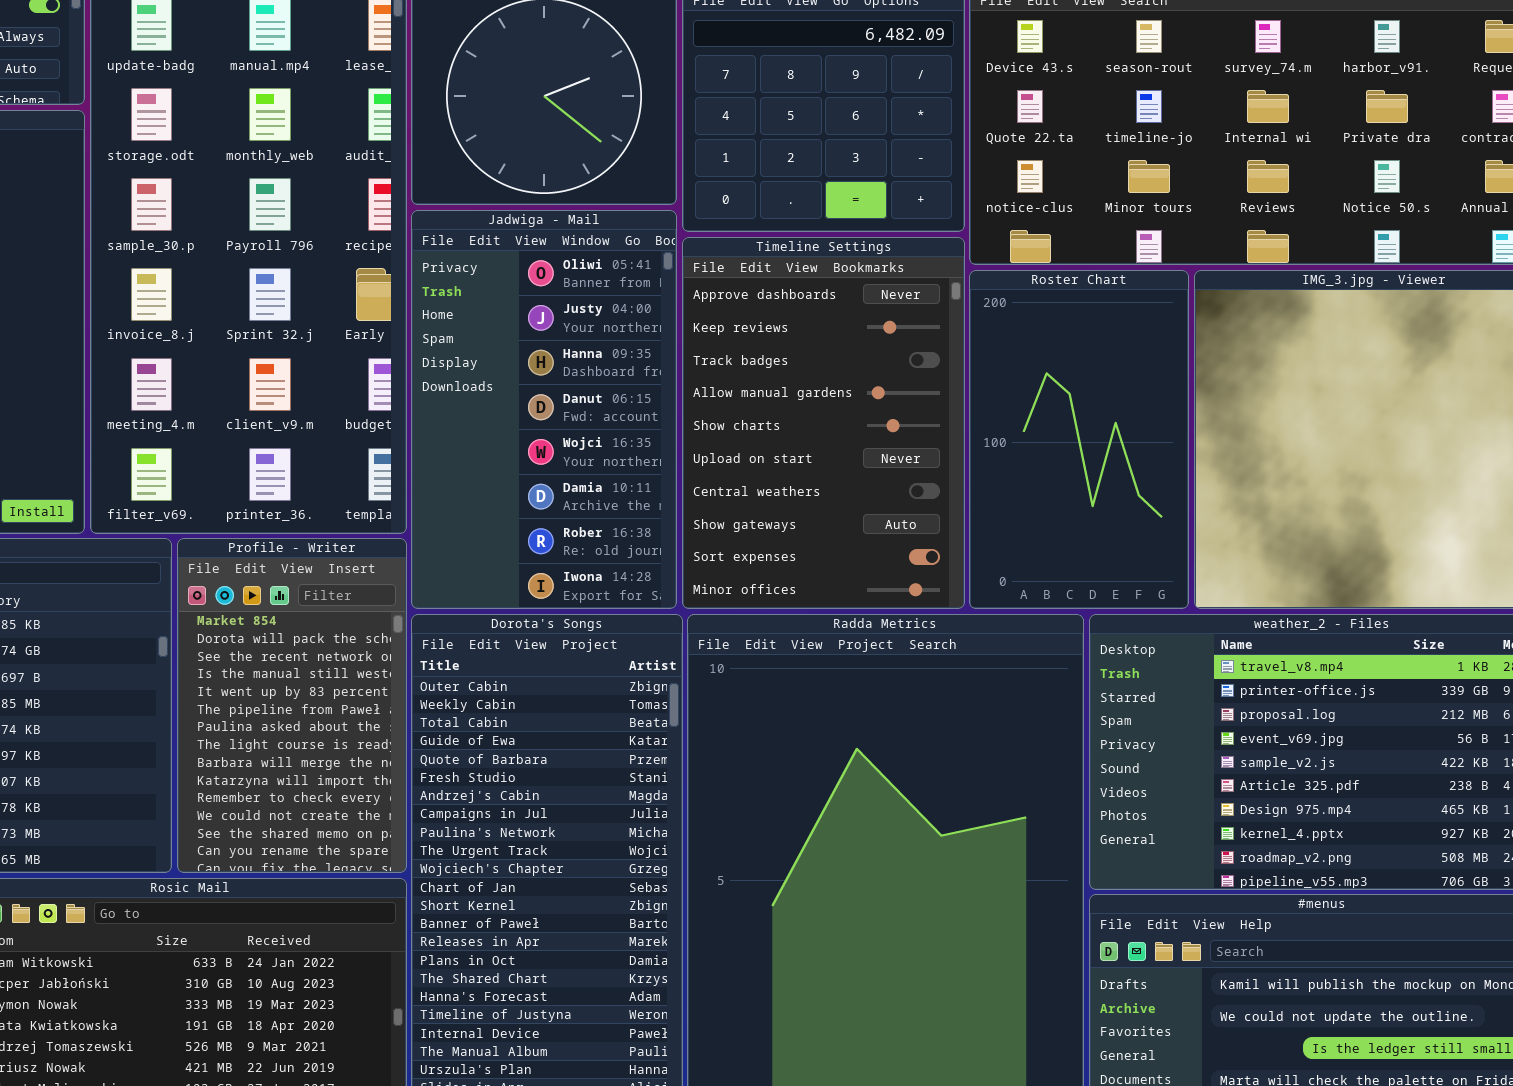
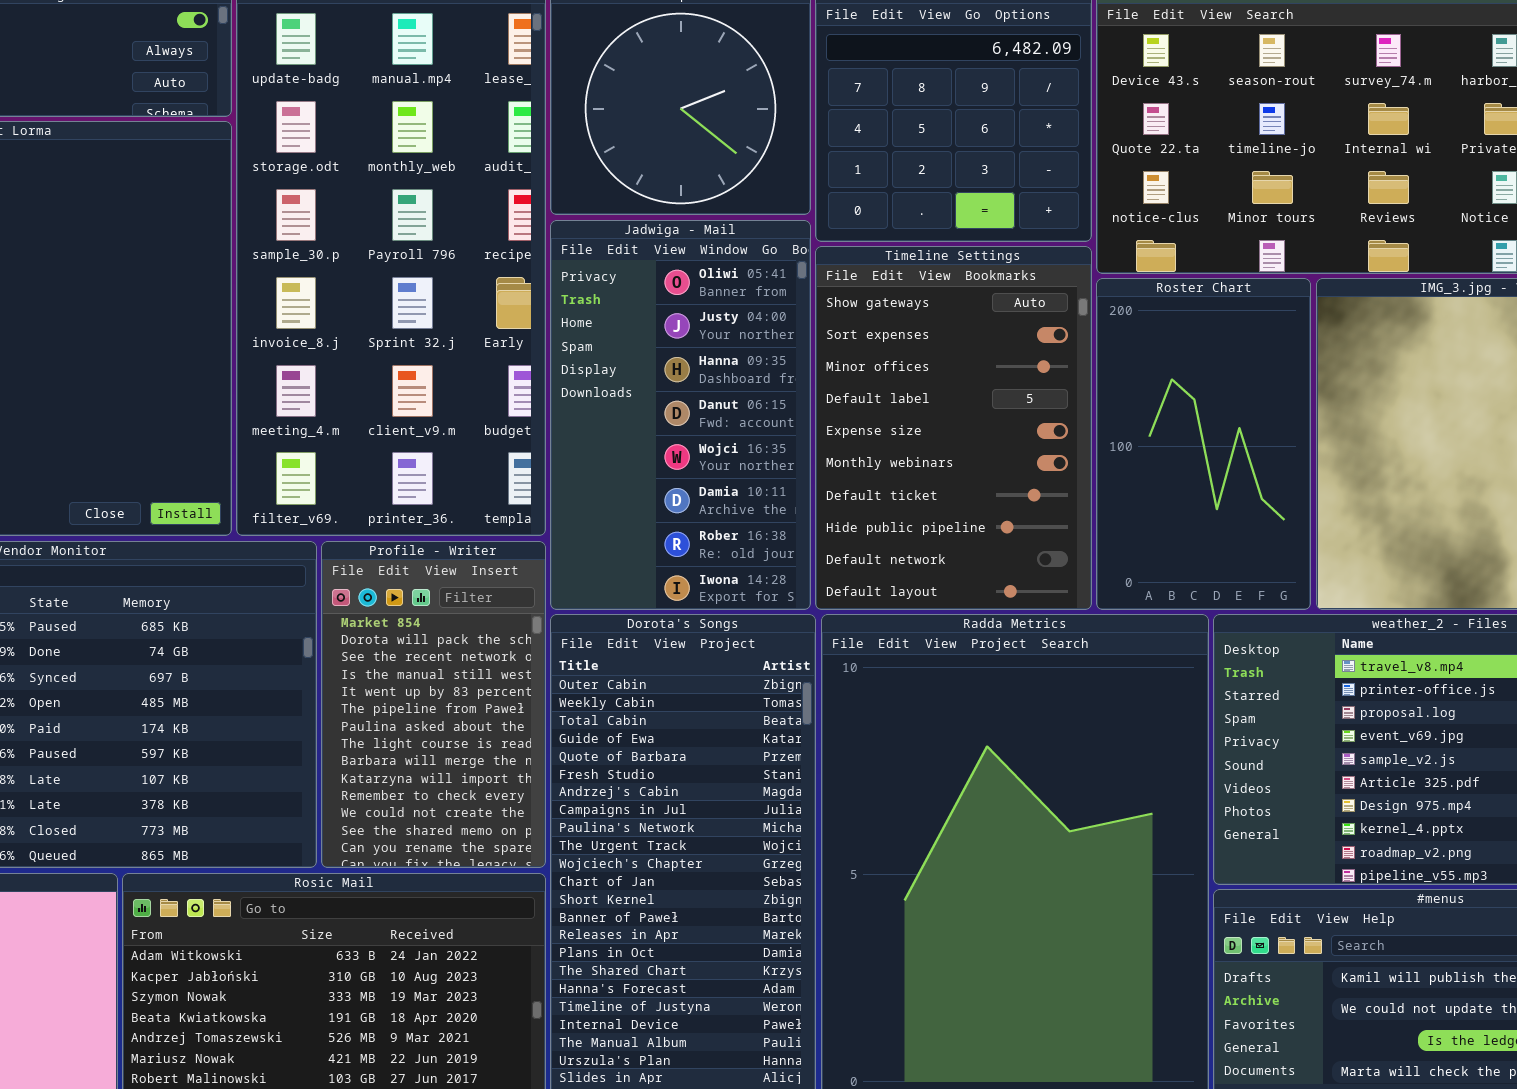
Timeline Settings: [682,237,965,609] -> [815,246,1092,610], scrolled down 7 rows

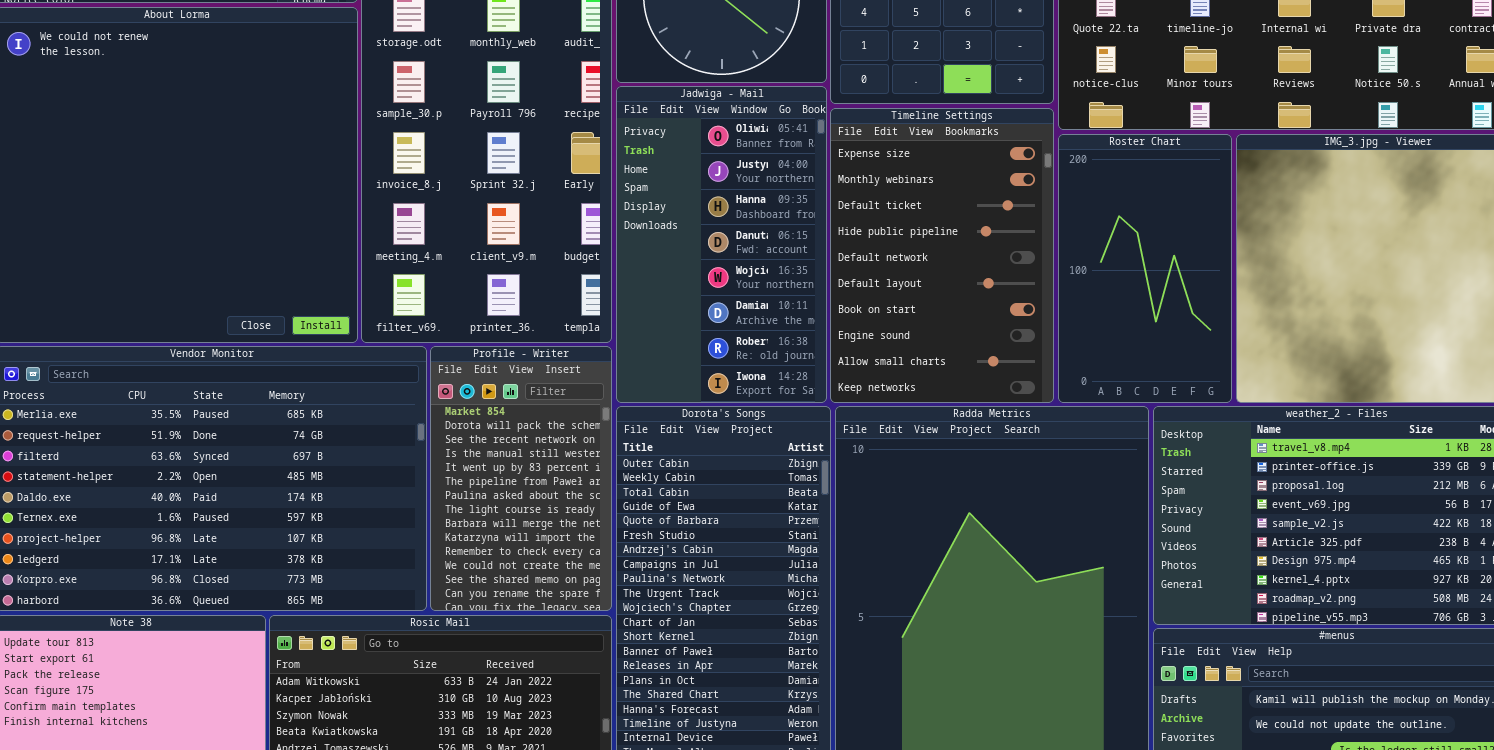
Timeline Settings: [815,246,1092,610] -> [830,108,1054,403], scrolled down 4 rows

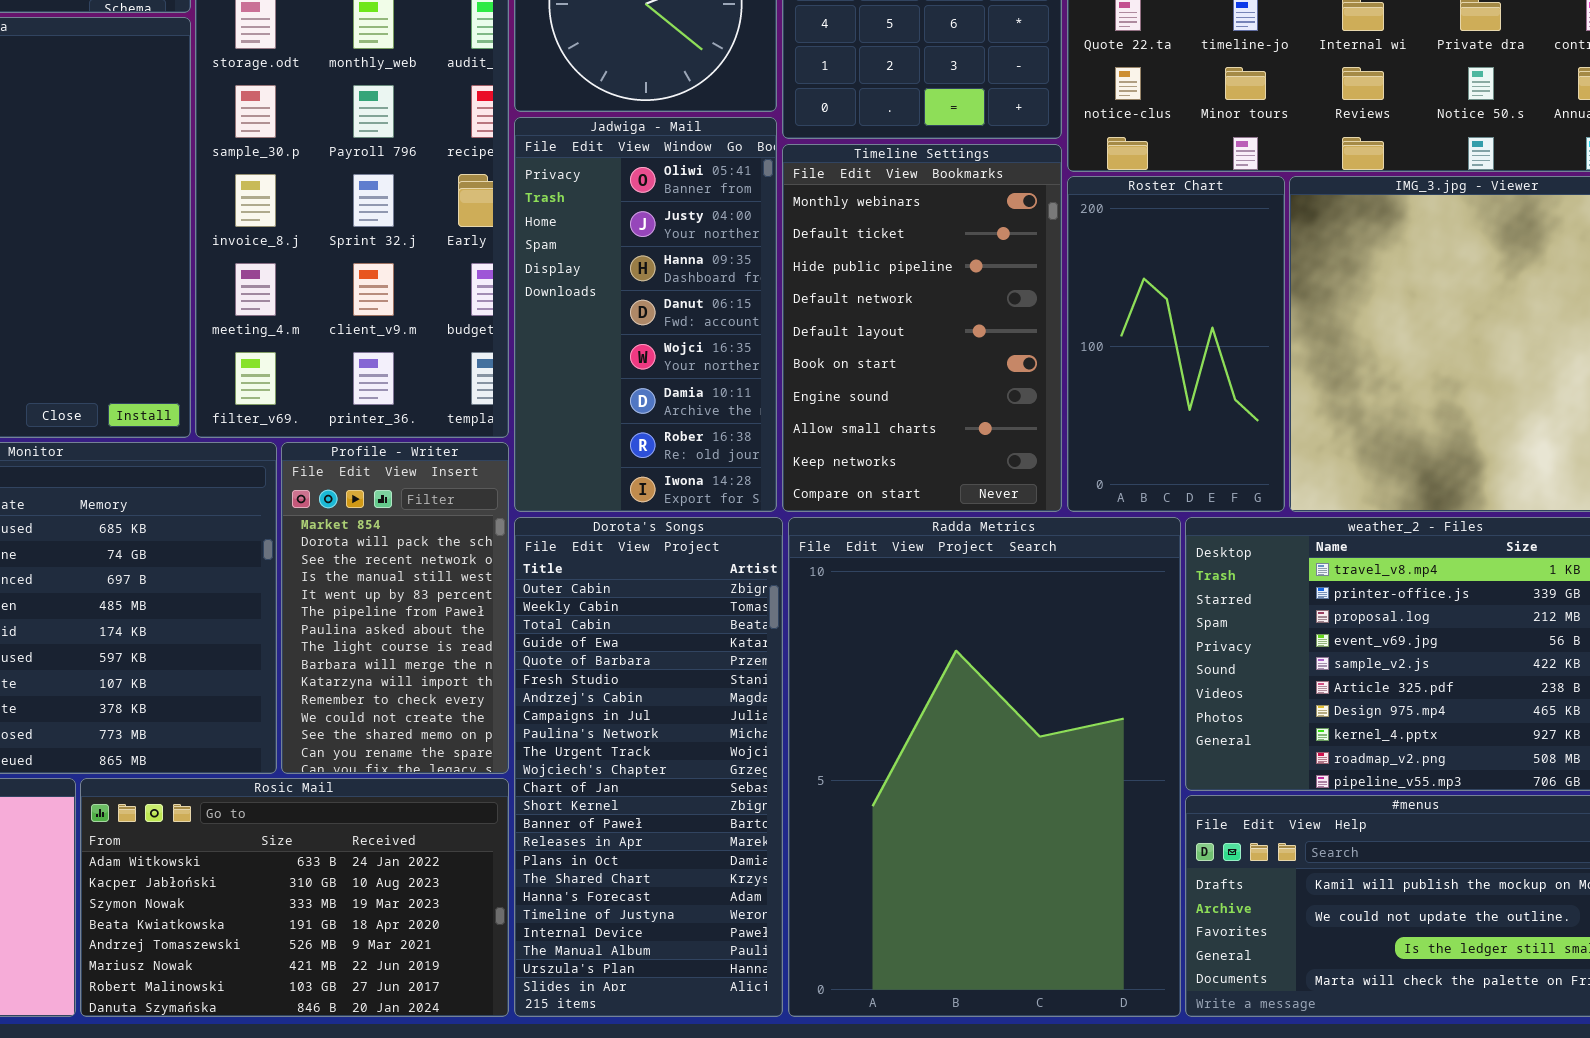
Timeline Settings: [830,108,1054,403] -> [782,144,1062,512], scrolled down 1 row

